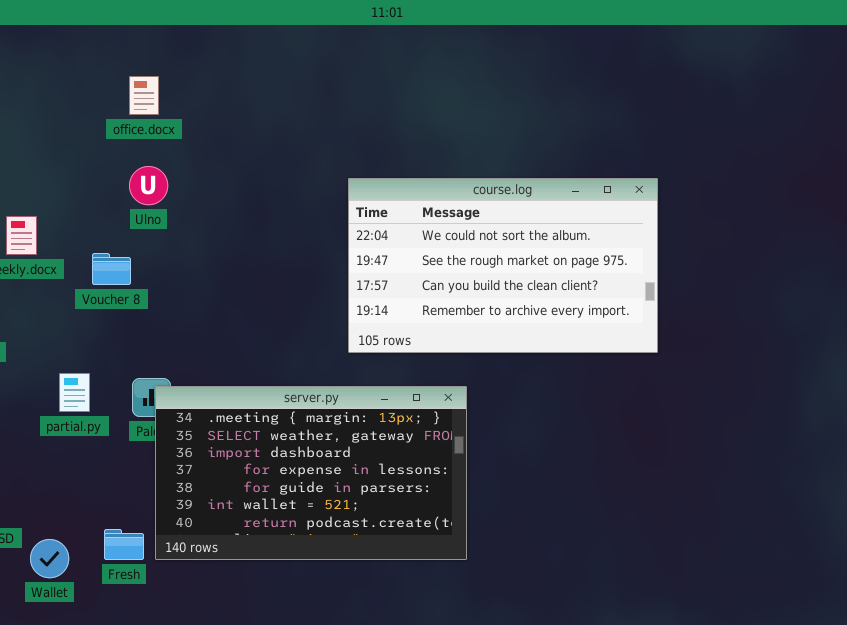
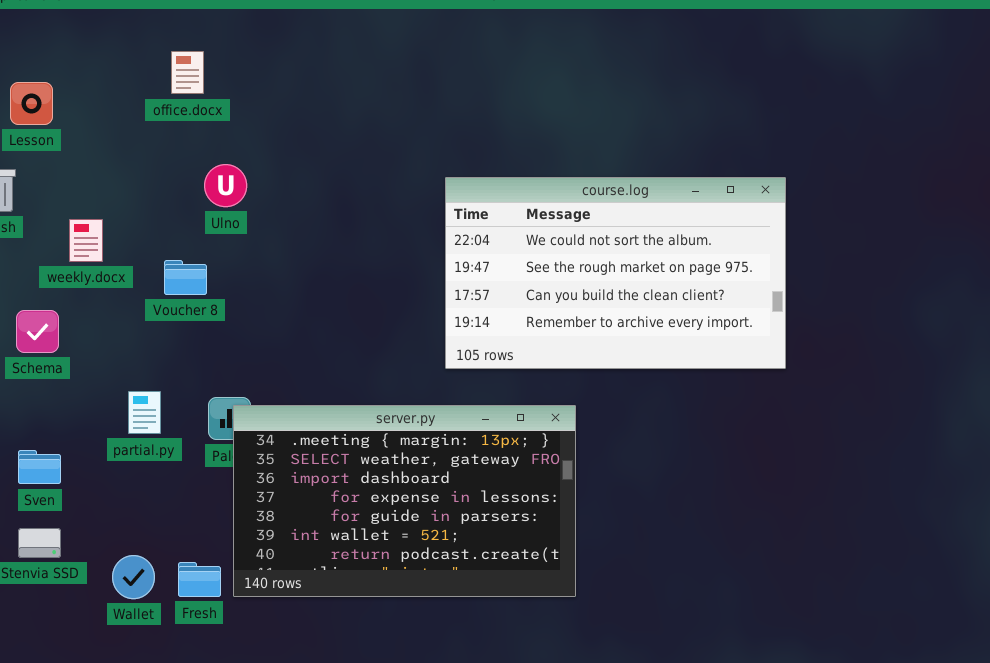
office.docx: [129,76,159,115] -> [171,51,204,94], moved
Wallet: [30,539,69,578] -> [112,555,155,599], moved

